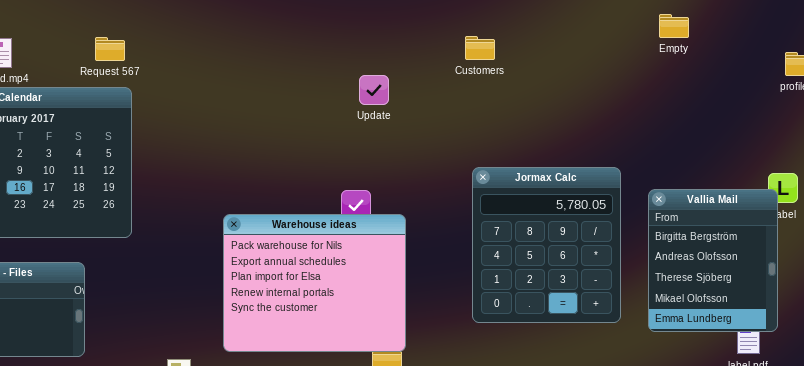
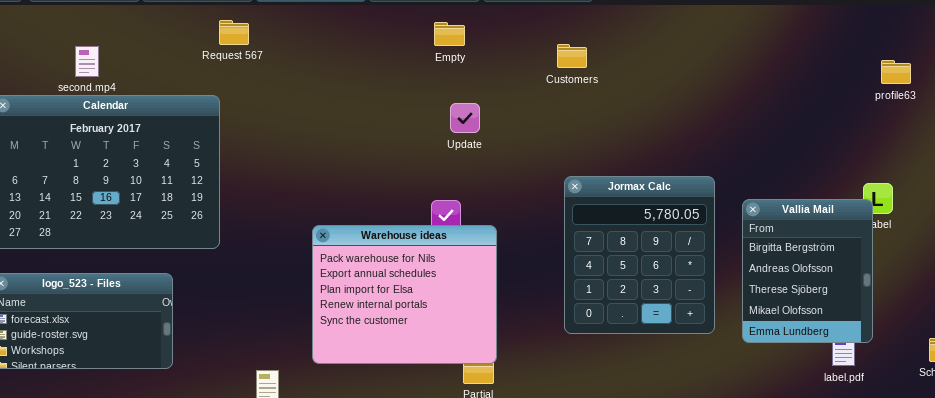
Empty: [659,14,689,38] -> [434,22,465,46], moved
Request 567: [95,37,125,61] -> [219,20,249,45], moved
Update: [359,75,389,105] -> [450,103,480,133], moved

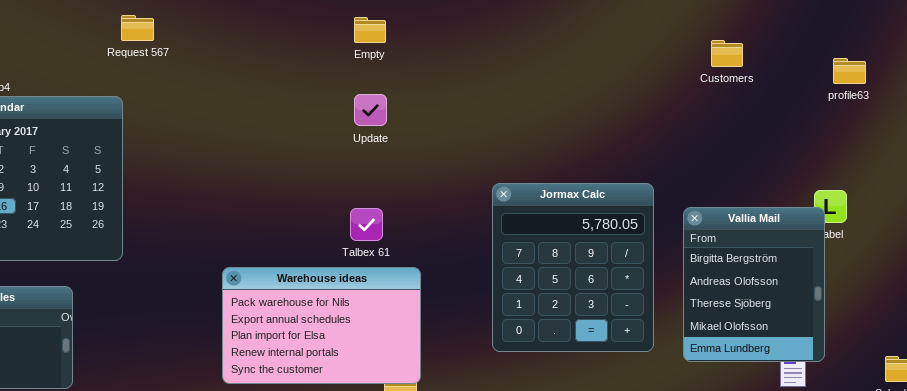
Customers: [557,44,587,68] -> [711,40,743,67], moved
Update: [450,103,480,133] -> [354,94,387,126], moved
Warehouse ideas: [312,225,497,364] -> [222,267,421,384], resized

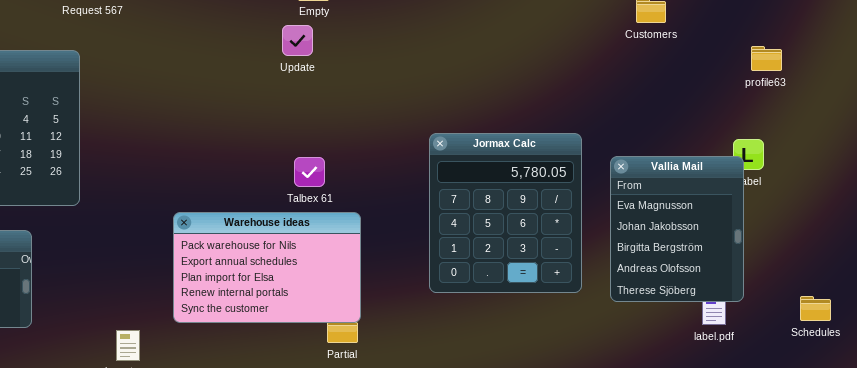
profile63: [833,58,866,84] -> [751,46,782,71], moved
Update: [354,94,387,126] -> [282,25,313,56], moved
Vallia Mail: [683,207,825,362] -> [610,156,744,302], scrolled up 2 rows

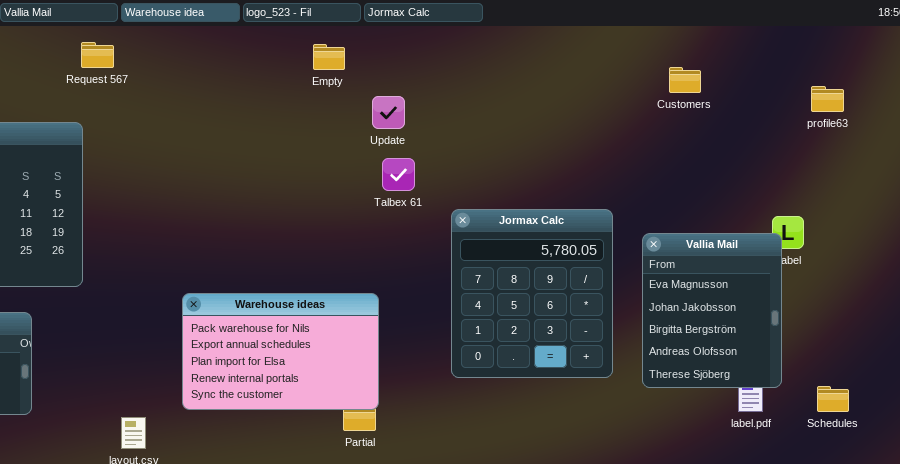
Update: [282,25,313,56] -> [372,96,405,129], moved
profile63: [751,46,782,71] -> [811,86,844,112], moved
Talbex 61: [294,157,325,187] -> [382,158,415,191], moved
Schedules: [800,296,831,321] -> [817,386,849,412], moved

